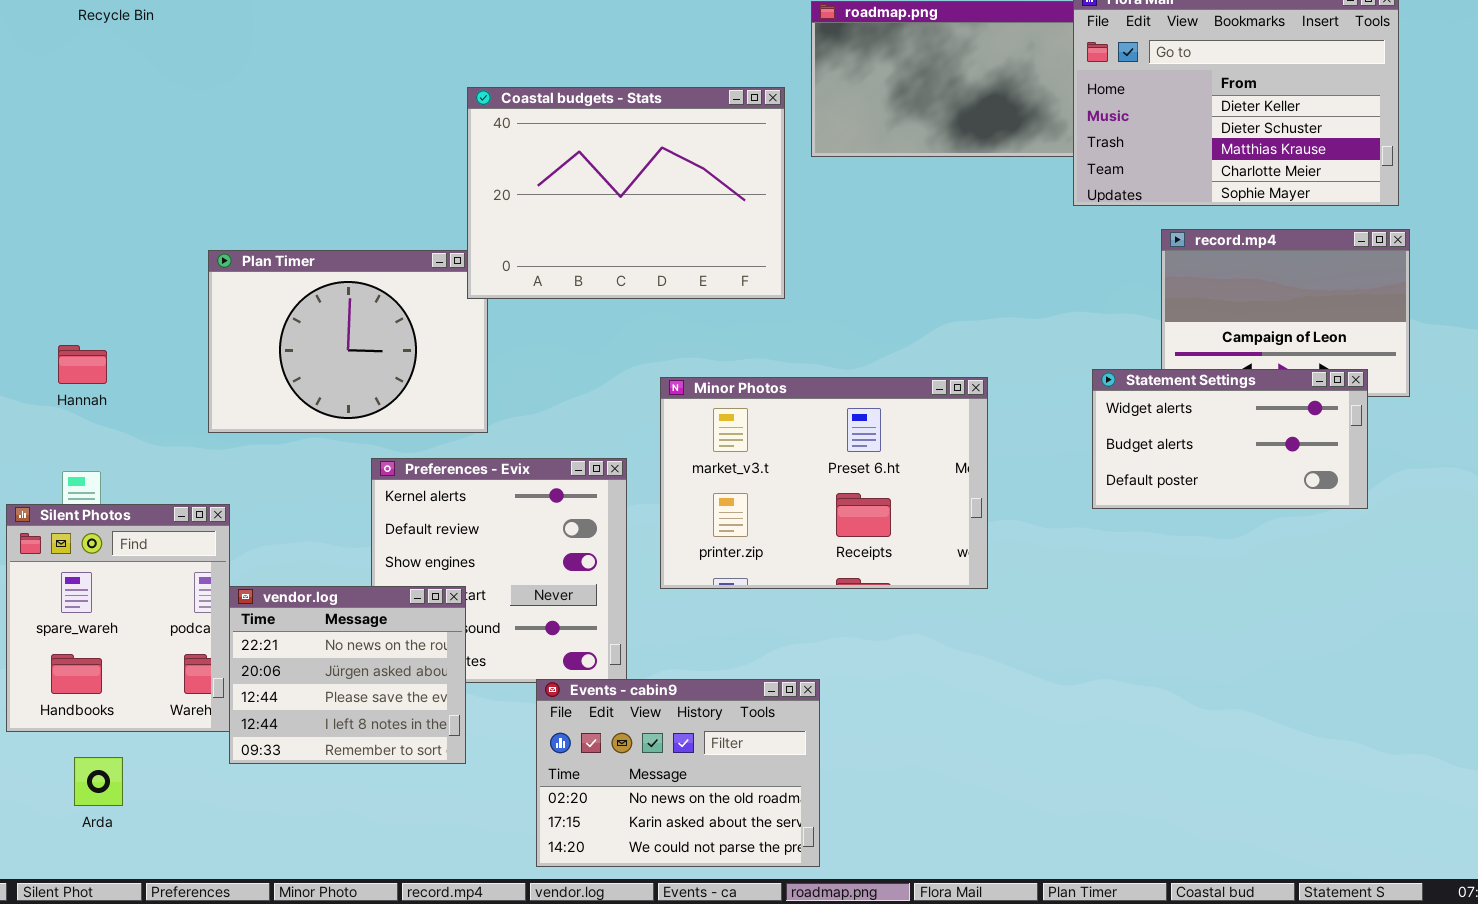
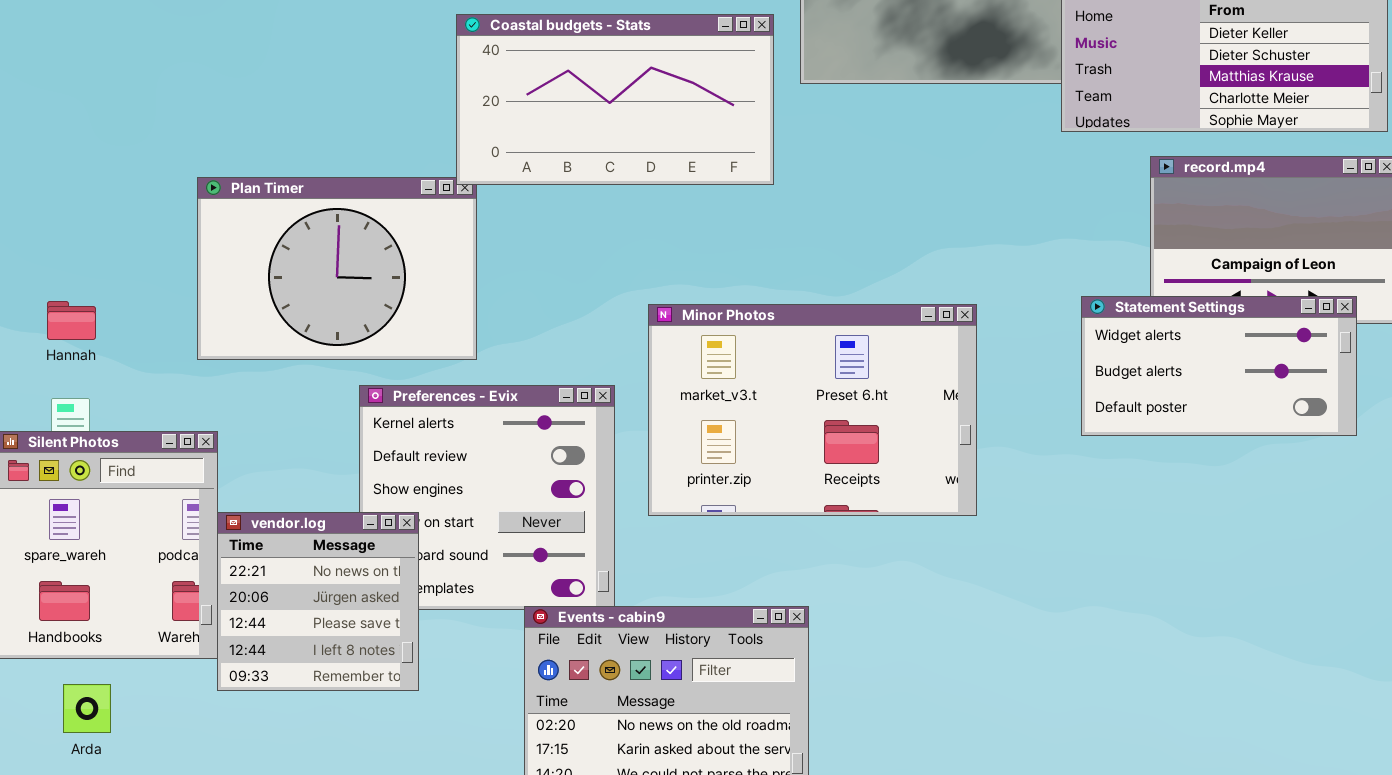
Coastal budgets - Stats: [467,87,785,299] -> [456,14,774,185], resized
Hannah: [58,345,107,384] -> [47,301,96,340], moved
vendor.log: [229,586,466,764] -> [217,512,419,691], resized

